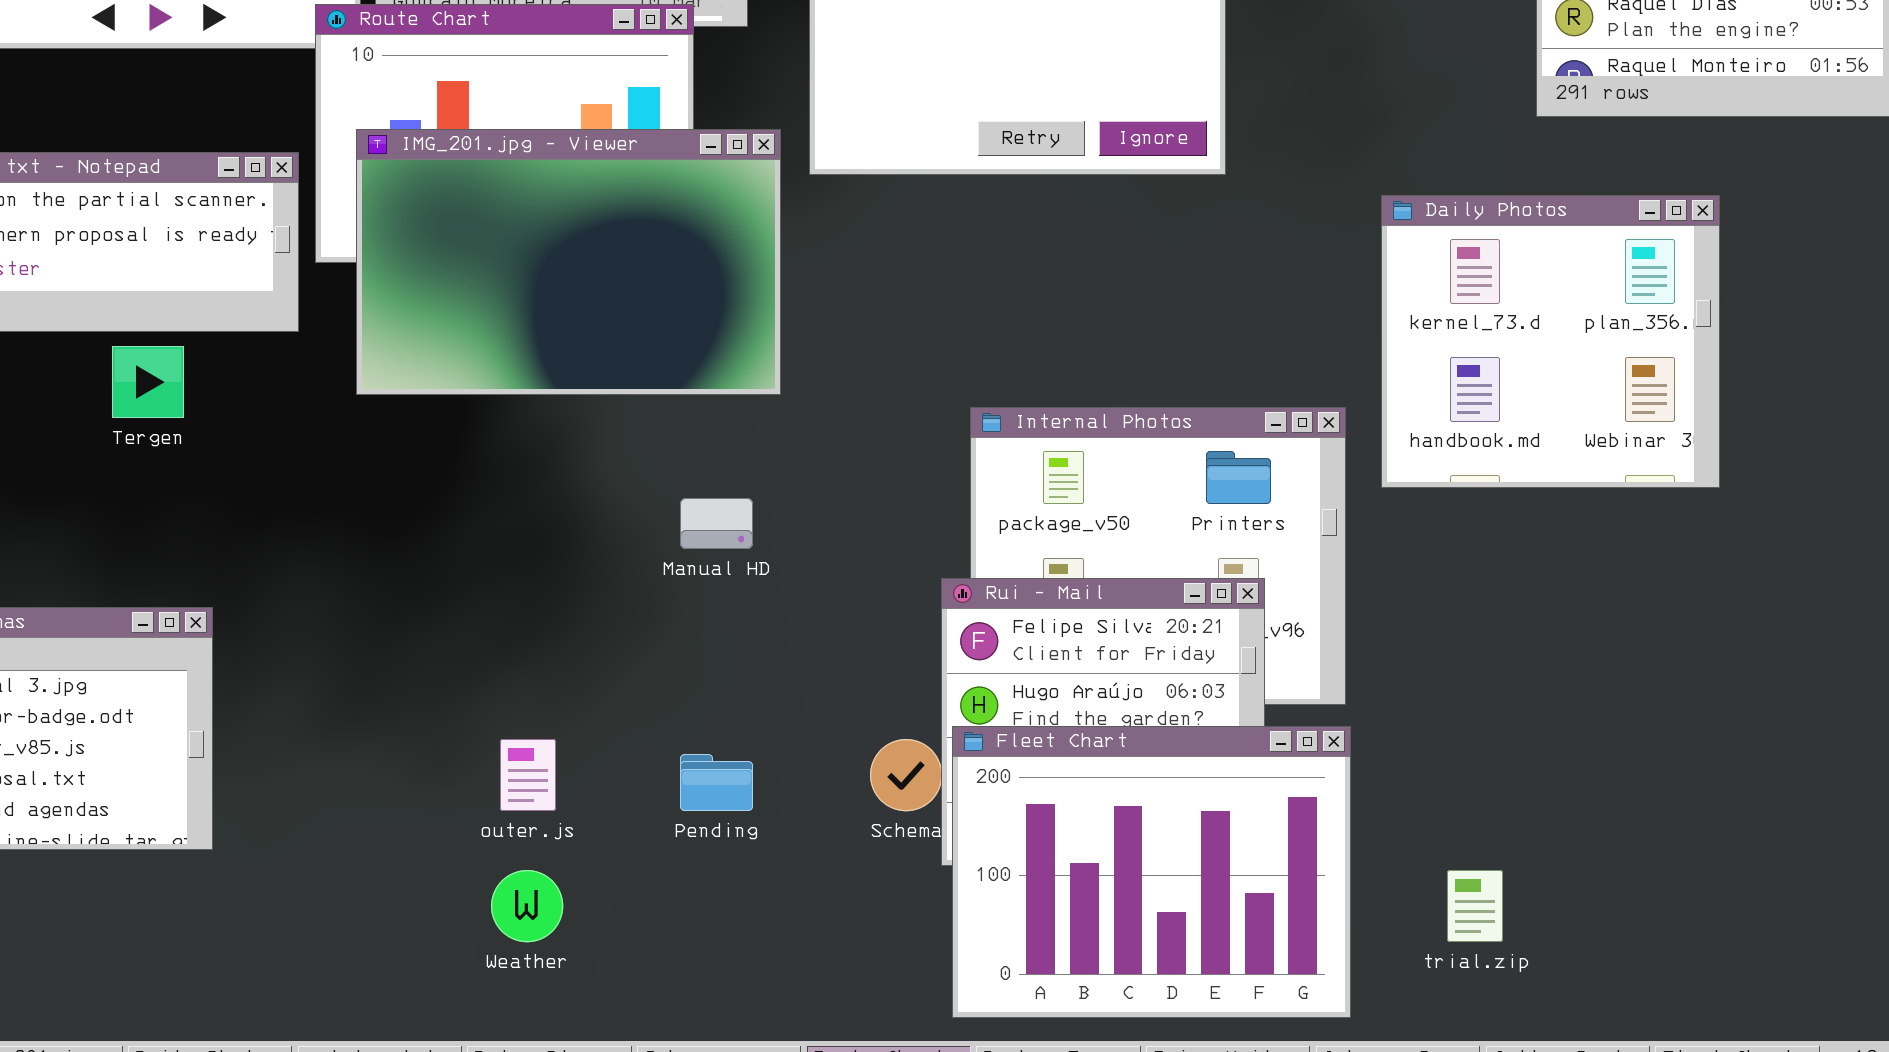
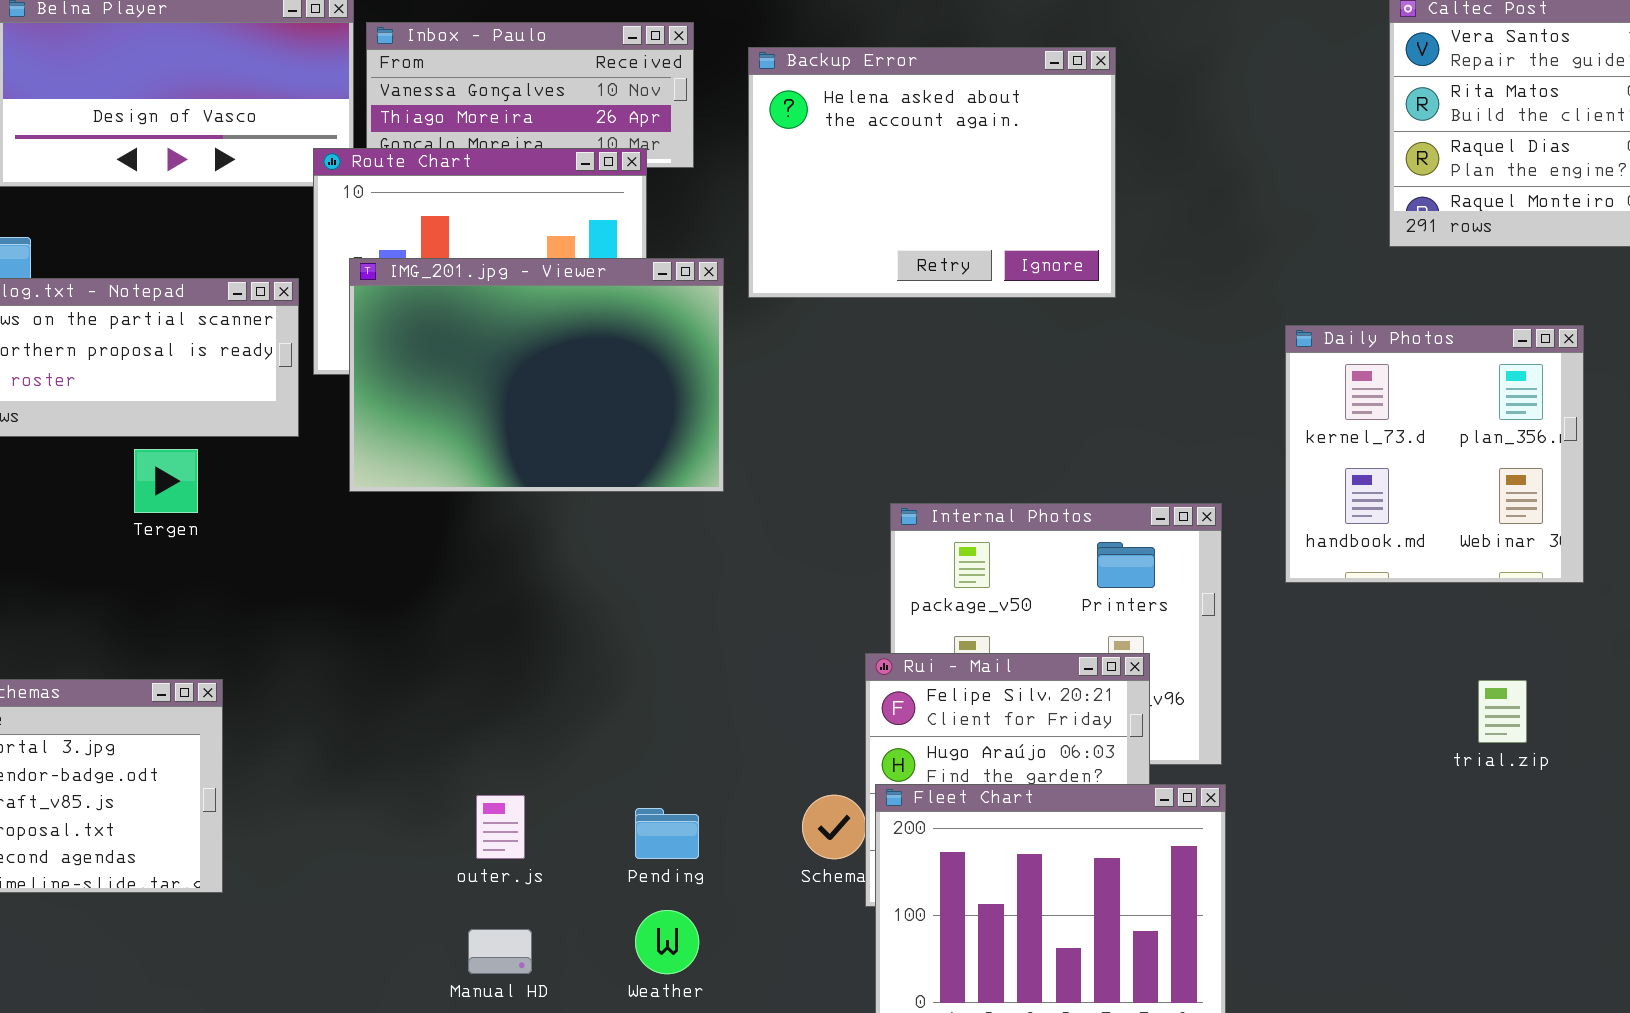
Daily Photos: [1381,195,1720,488] -> [1285,325,1584,583], moved
Manual HD: [680,498,753,549] -> [468,929,532,974], moved
Weather: [491,870,563,942] -> [635,910,699,974], moved
trial.zip: [1447,870,1503,942] -> [1478,680,1527,743], moved

